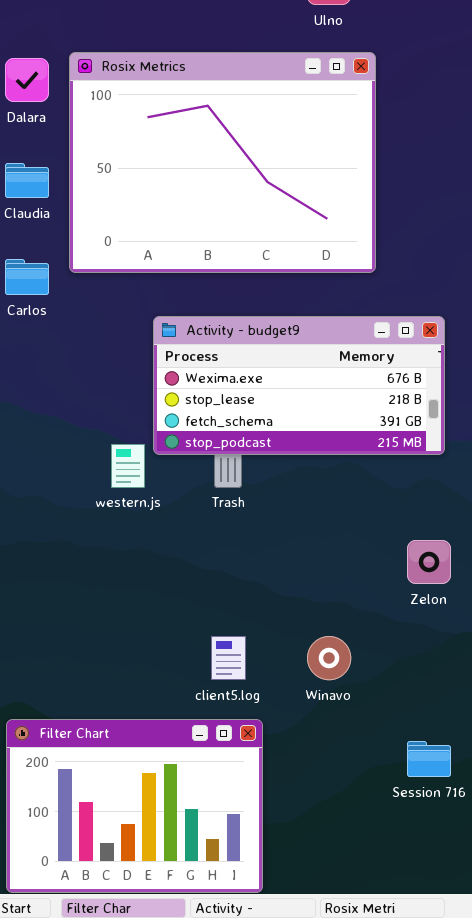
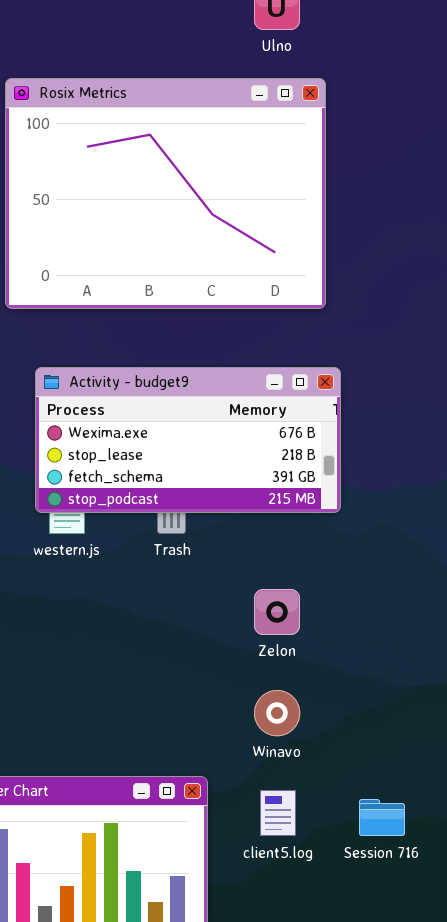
Activity - budget9: [153,316,445,455] -> [35,367,341,513], moved
Zelon: [407,540,451,584] -> [254,589,300,635], moved
client5.log: [211,636,246,680] -> [260,790,296,836], moved

